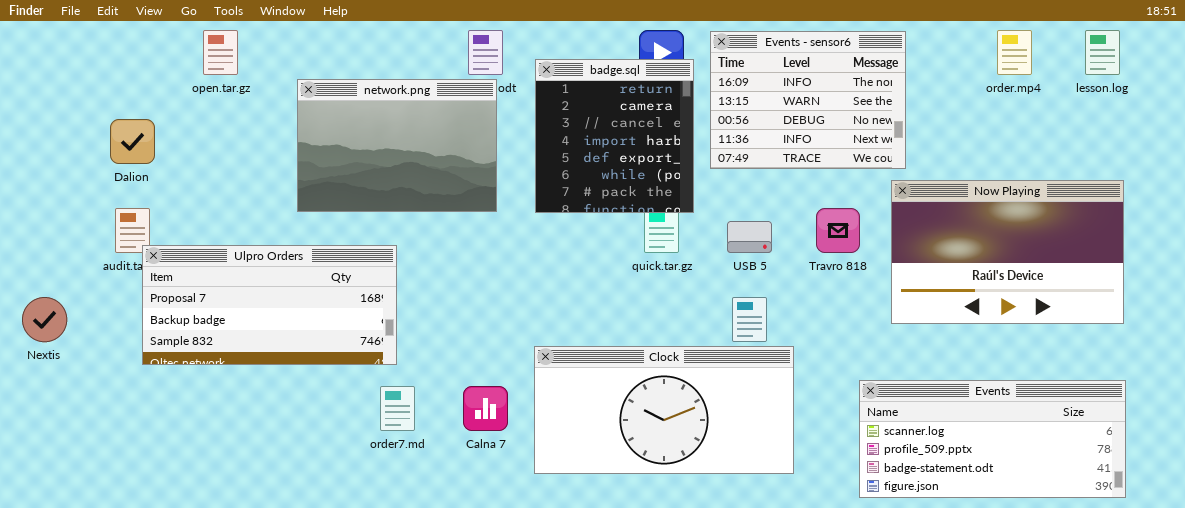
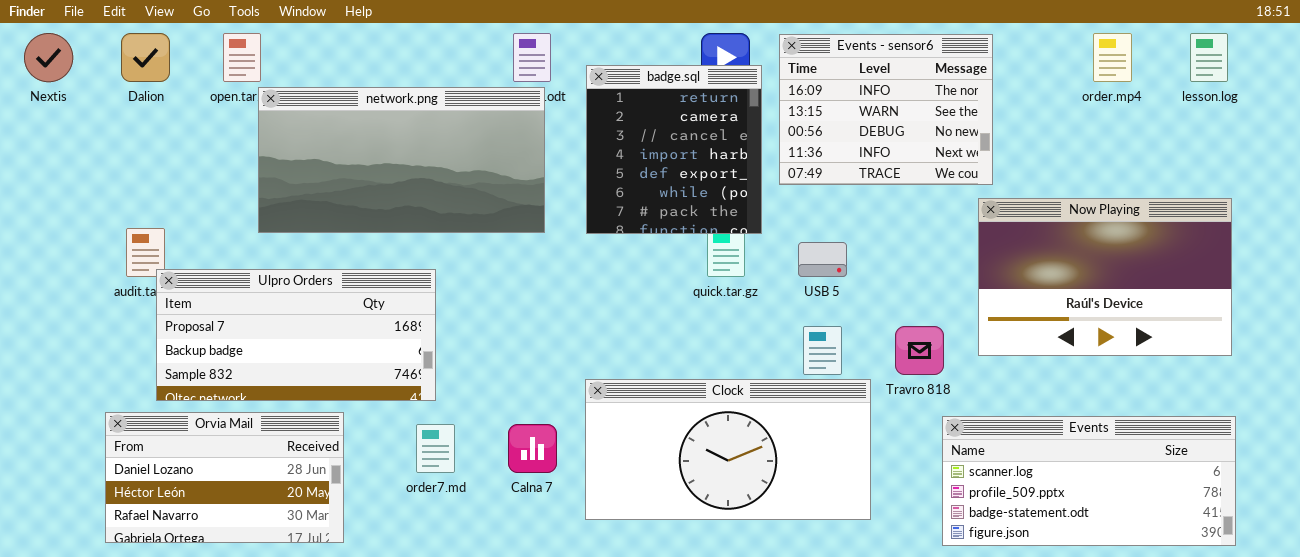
network.png: [297,79,497,212] -> [258,87,545,233], resized
Dalion: [110,119,155,164] -> [121,33,170,82], moved
Travro 818: [816,208,860,253] -> [895,326,944,375], moved
Nextis: [22,297,67,342] -> [24,33,73,82], moved
Orvia Mail: none -> [105,412,344,543], opened

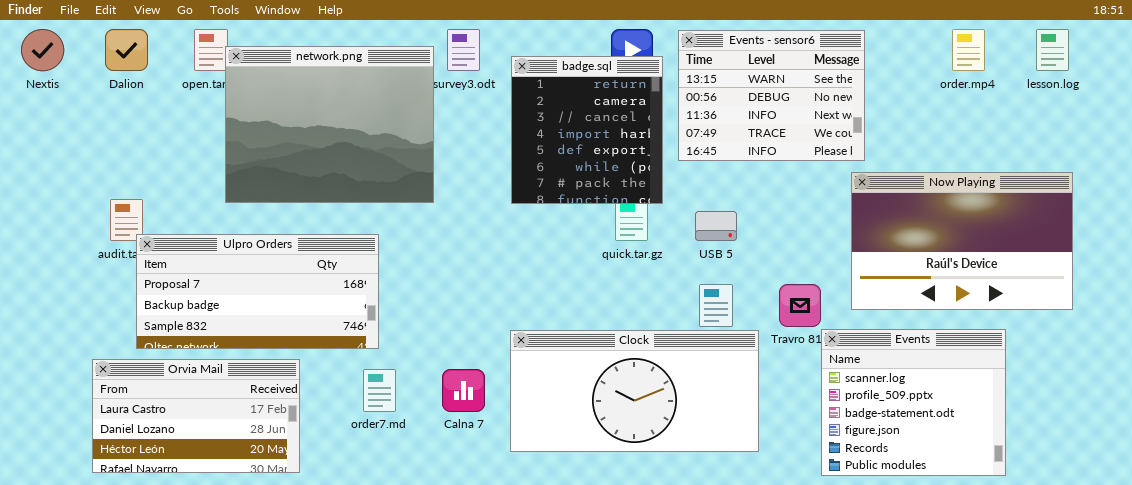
Events - sensor6: [779,34,993,185] -> [678,30,865,161], scrolled down 1 row
network.png: [258,87,545,233] -> [225,46,434,203], resized
Orvia Mail: [105,412,344,543] -> [92,359,300,473], scrolled up 1 row
Events: [942,416,1236,546] -> [821,329,1006,476], resized

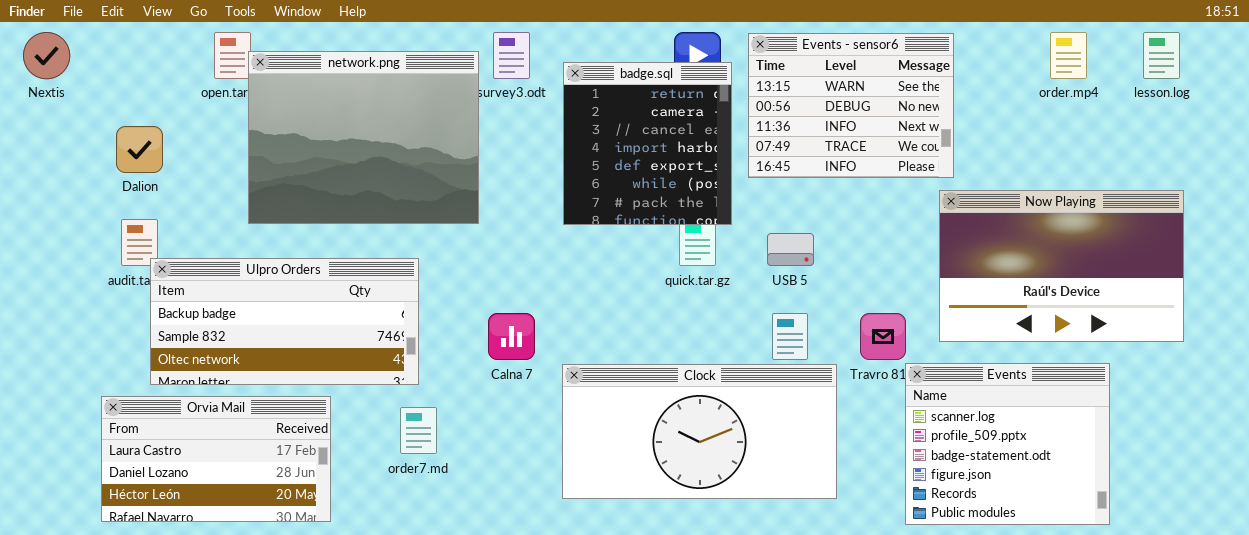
Dalion: [105,29,148,71] -> [116,126,163,173], moved
Ulpro Orders: [136,234,379,349] -> [150,258,419,385], scrolled down 1 row
Calna 7: [442,369,485,412] -> [488,313,535,360], moved

